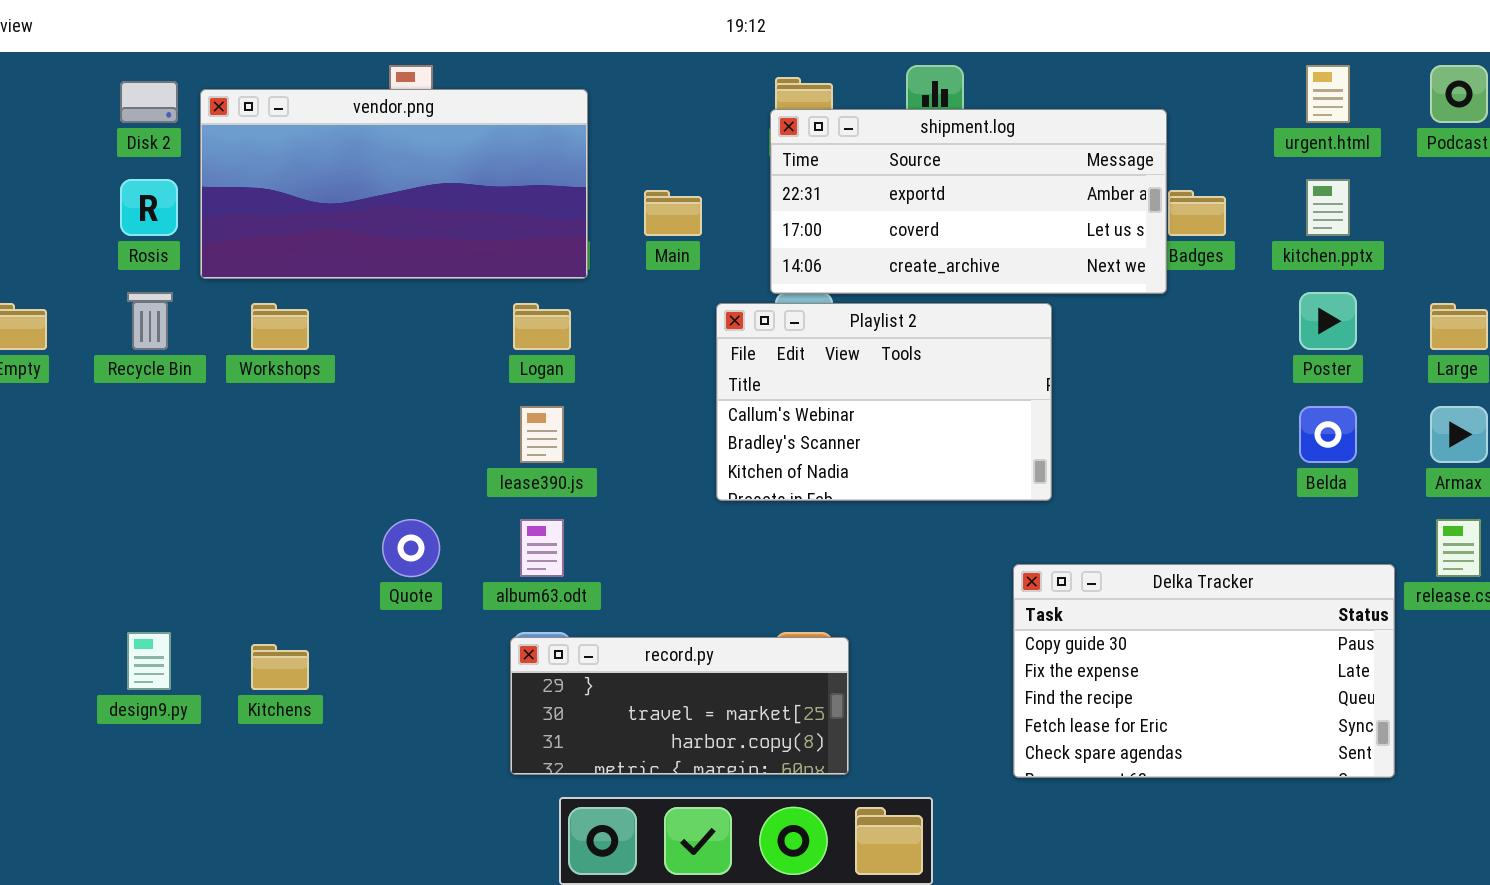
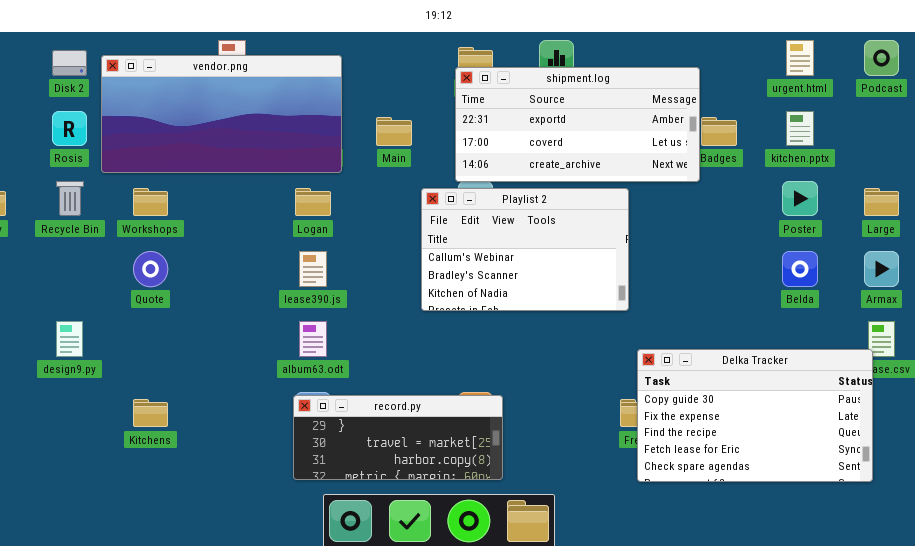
Quote: [382,519,440,577] -> [133,251,168,287], moved
Delka Tracker: [1013,564,1395,778] -> [637,349,873,482], moved
design9.py: [127,632,171,690] -> [56,321,83,357], moved

